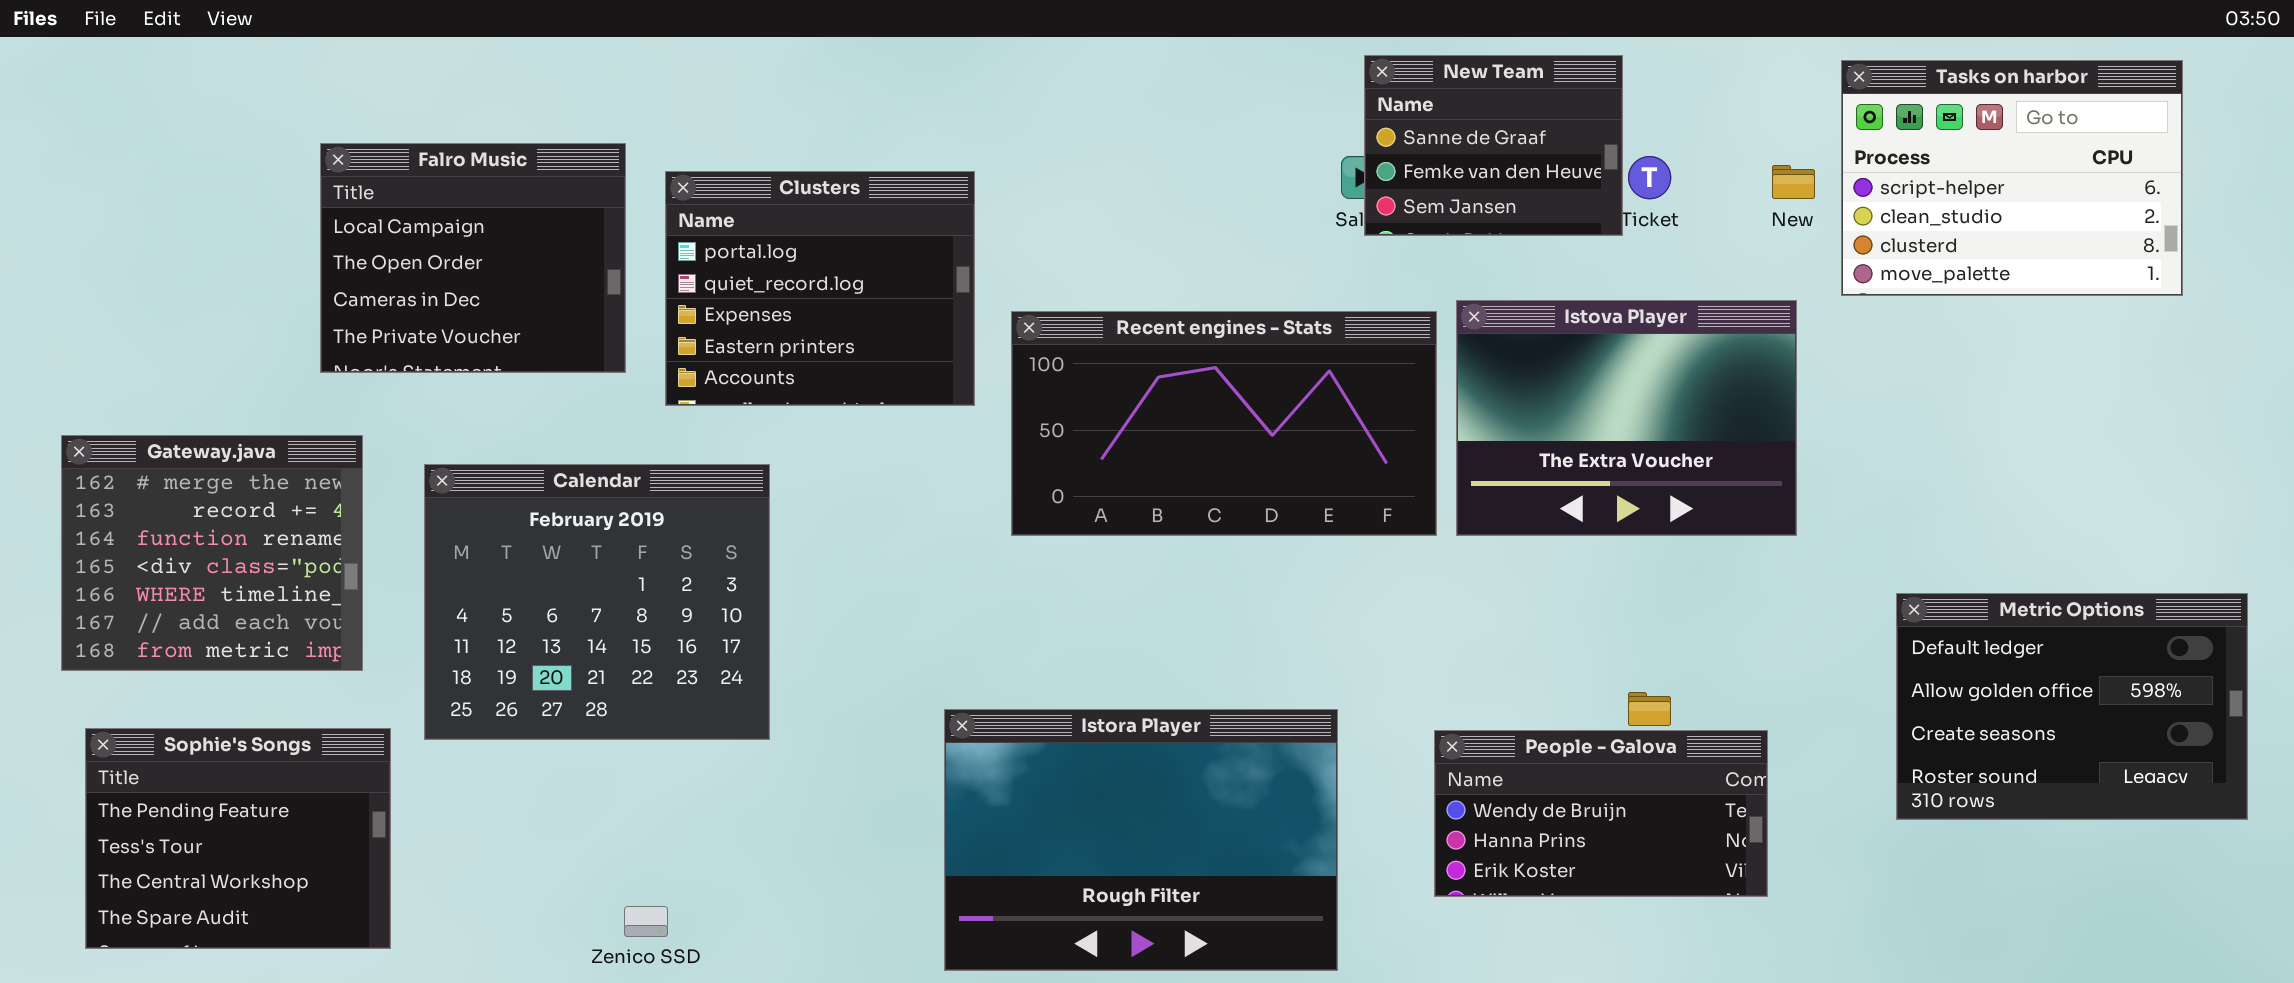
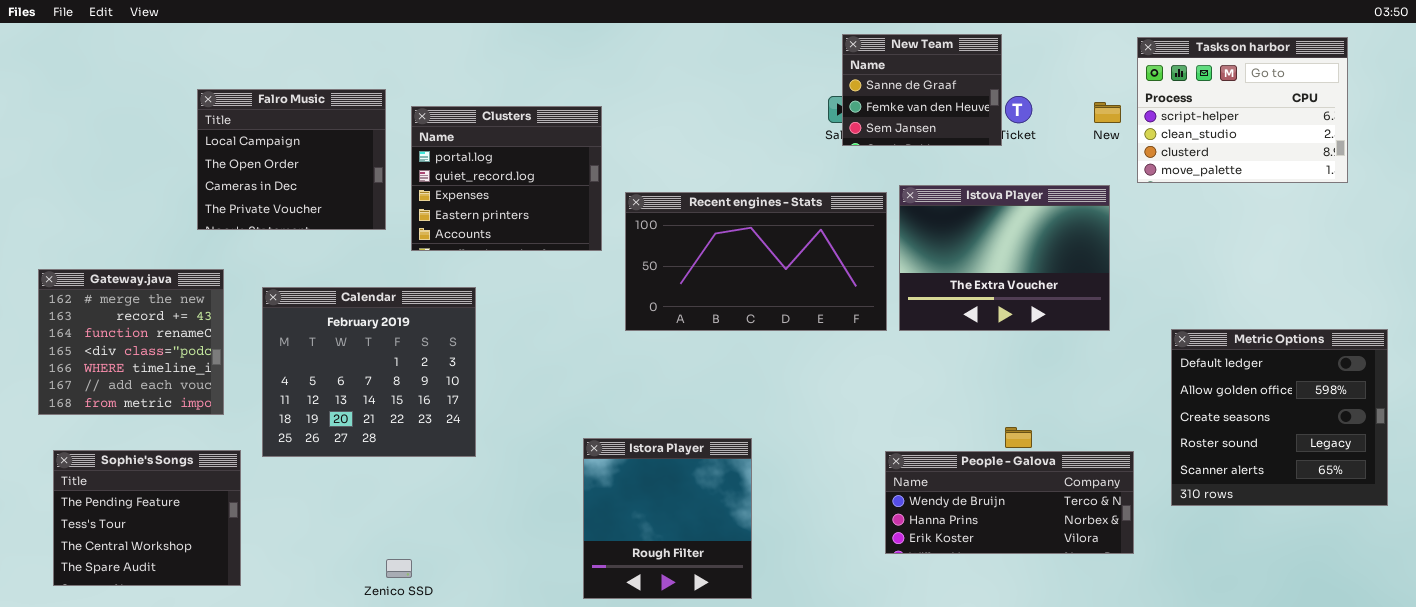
Metric Options: [1896,593,2248,820] -> [1171,329,1388,506], resized
Istora Player: [944,709,1338,971] -> [583,438,752,599], resized
People - Galova: [1434,730,1768,897] -> [885,451,1134,554], resized

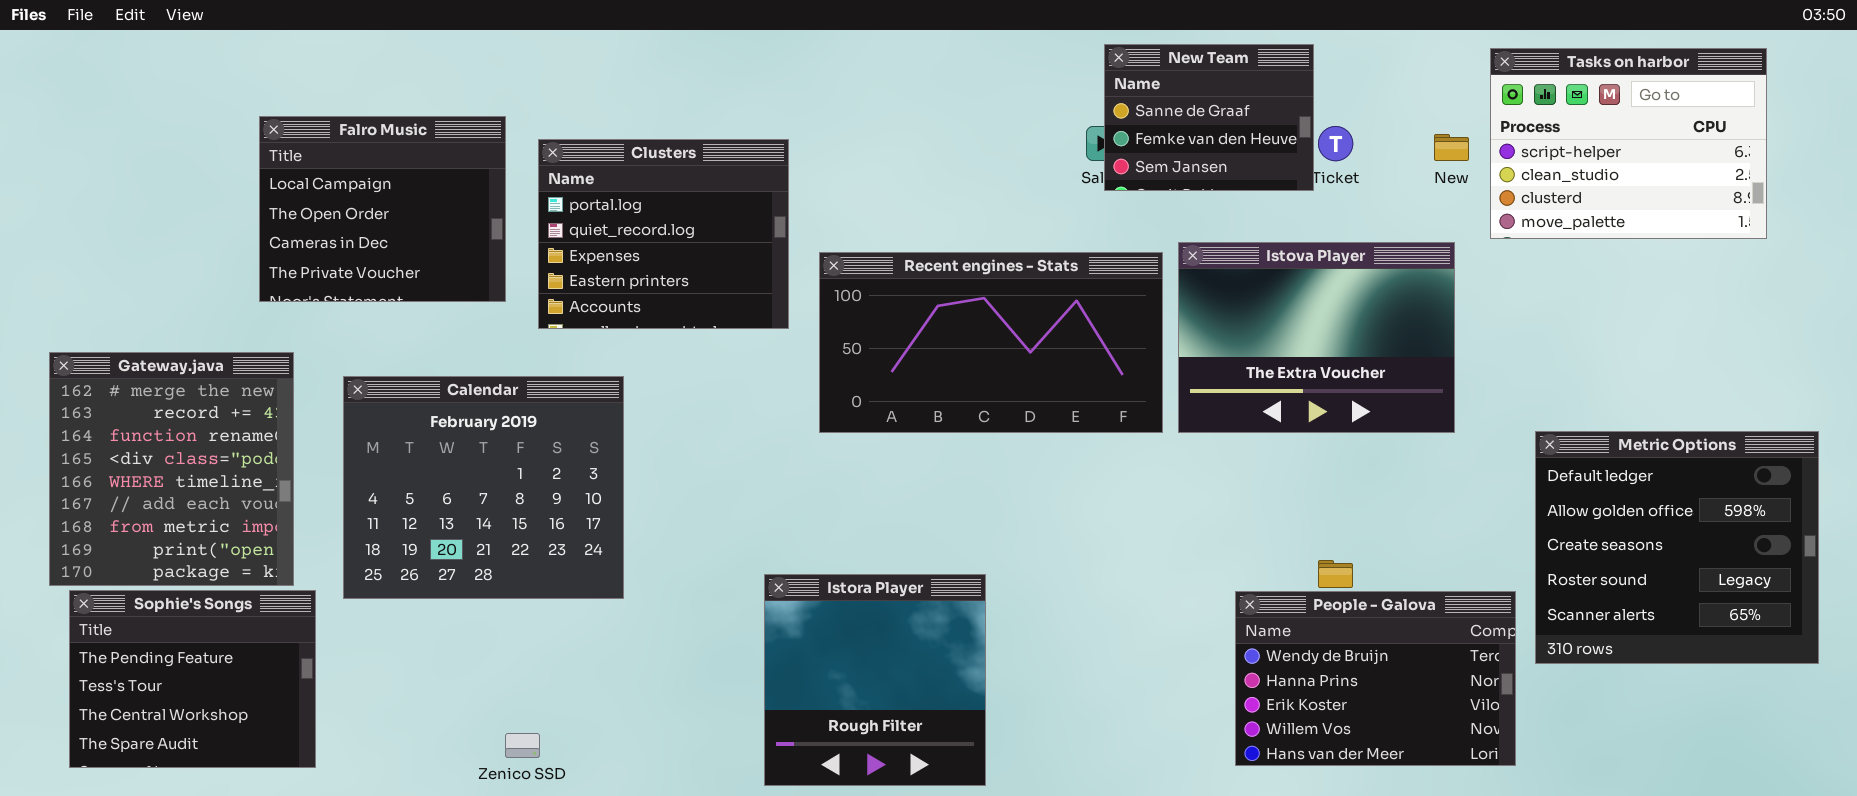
Gateway.java: [38,269,224,415] -> [49,352,294,586], resized
People - Galova: [885,451,1134,554] -> [1235,591,1516,766], moved, resized

